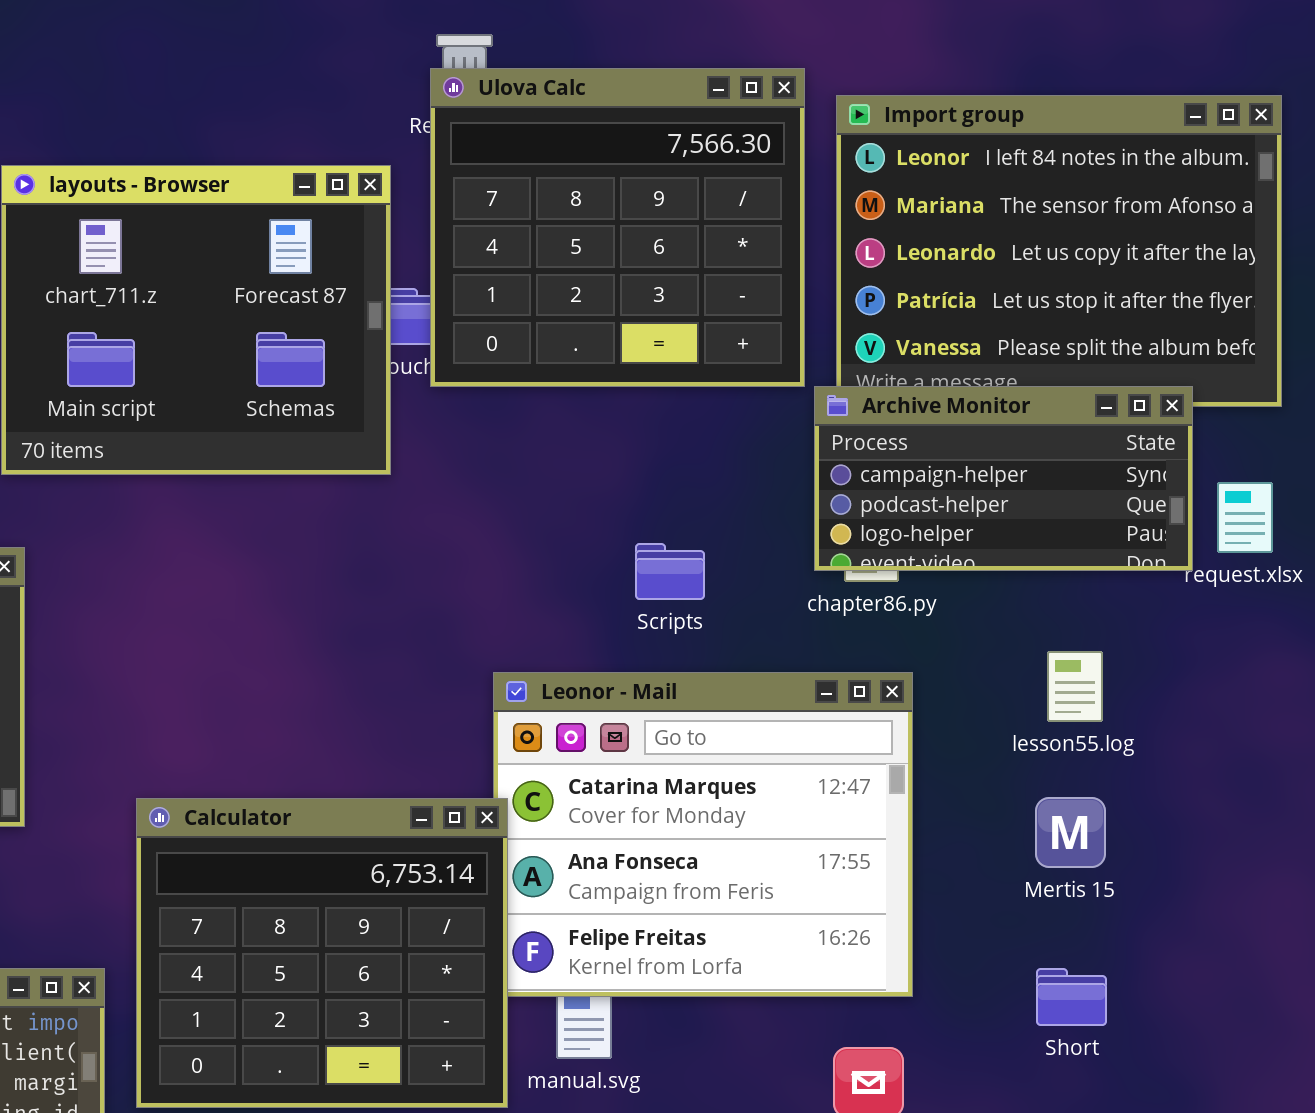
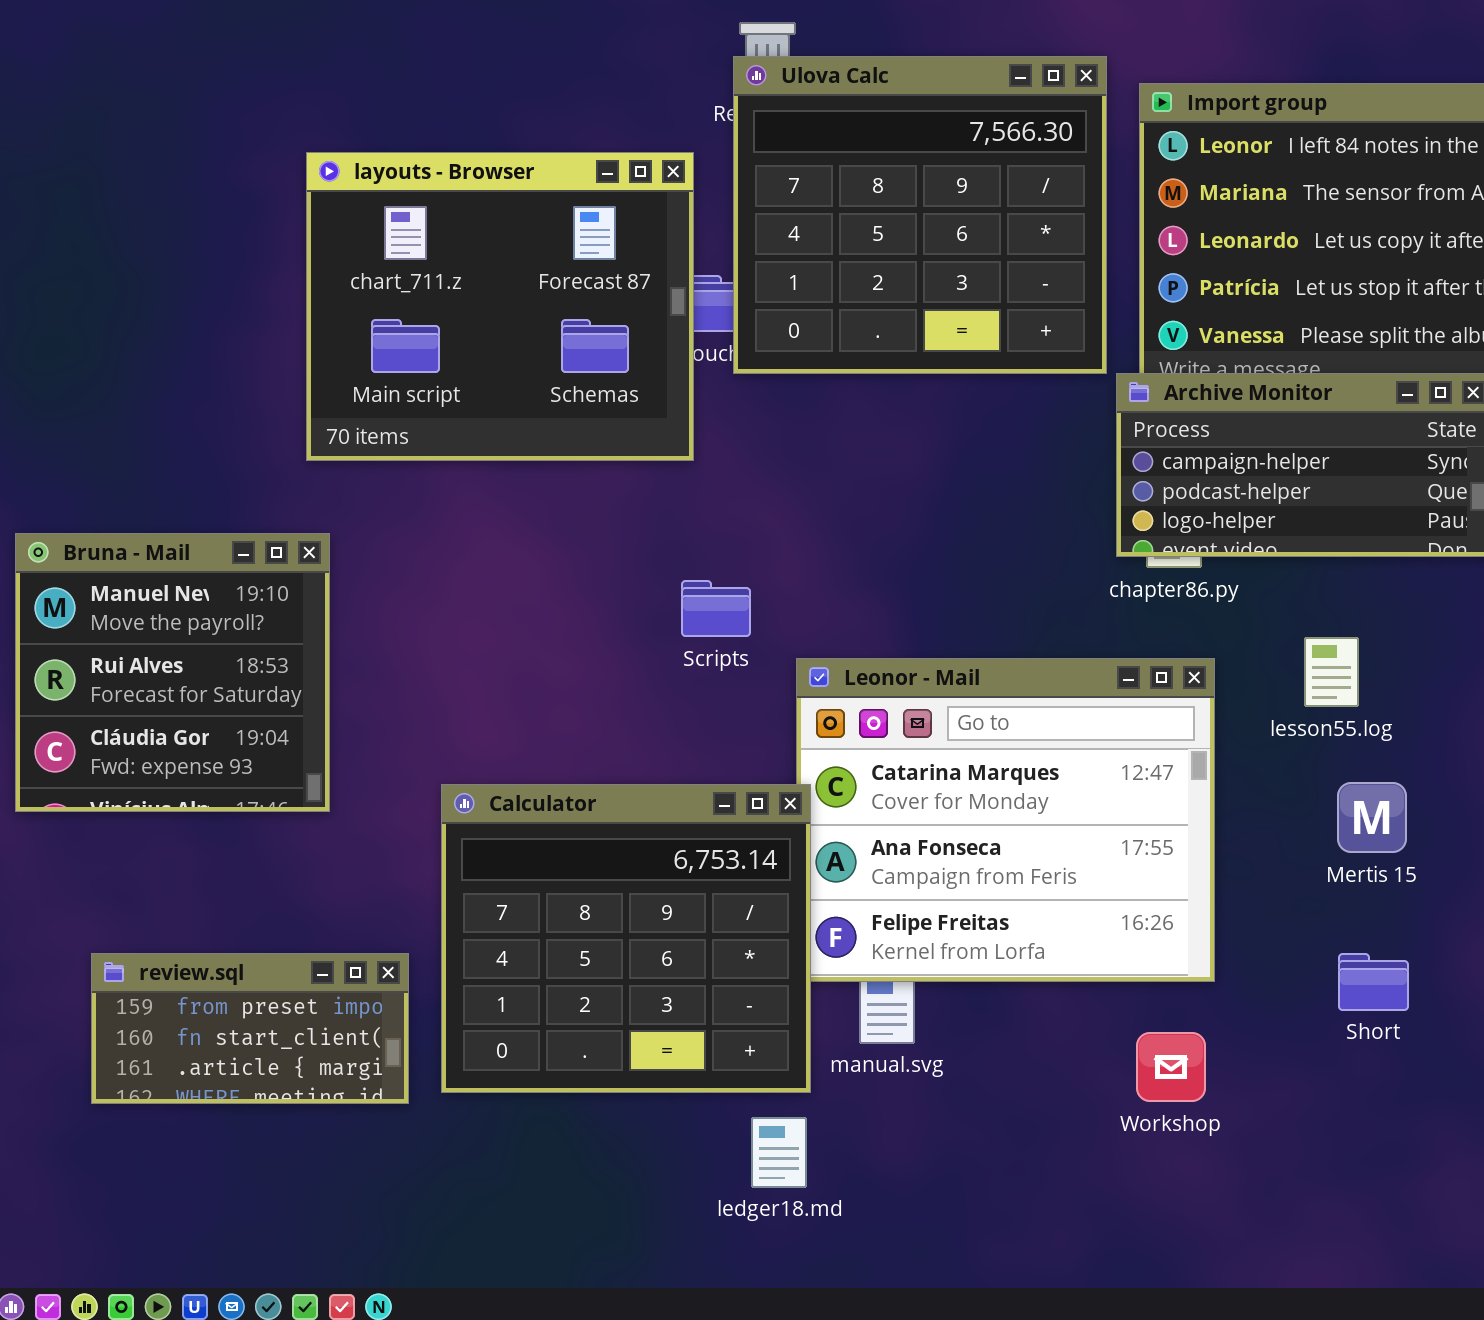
Scripts: [635,543,705,600] -> [681,580,751,637], moved
lesson55.log: [1047,651,1103,722] -> [1304,637,1359,707], moved

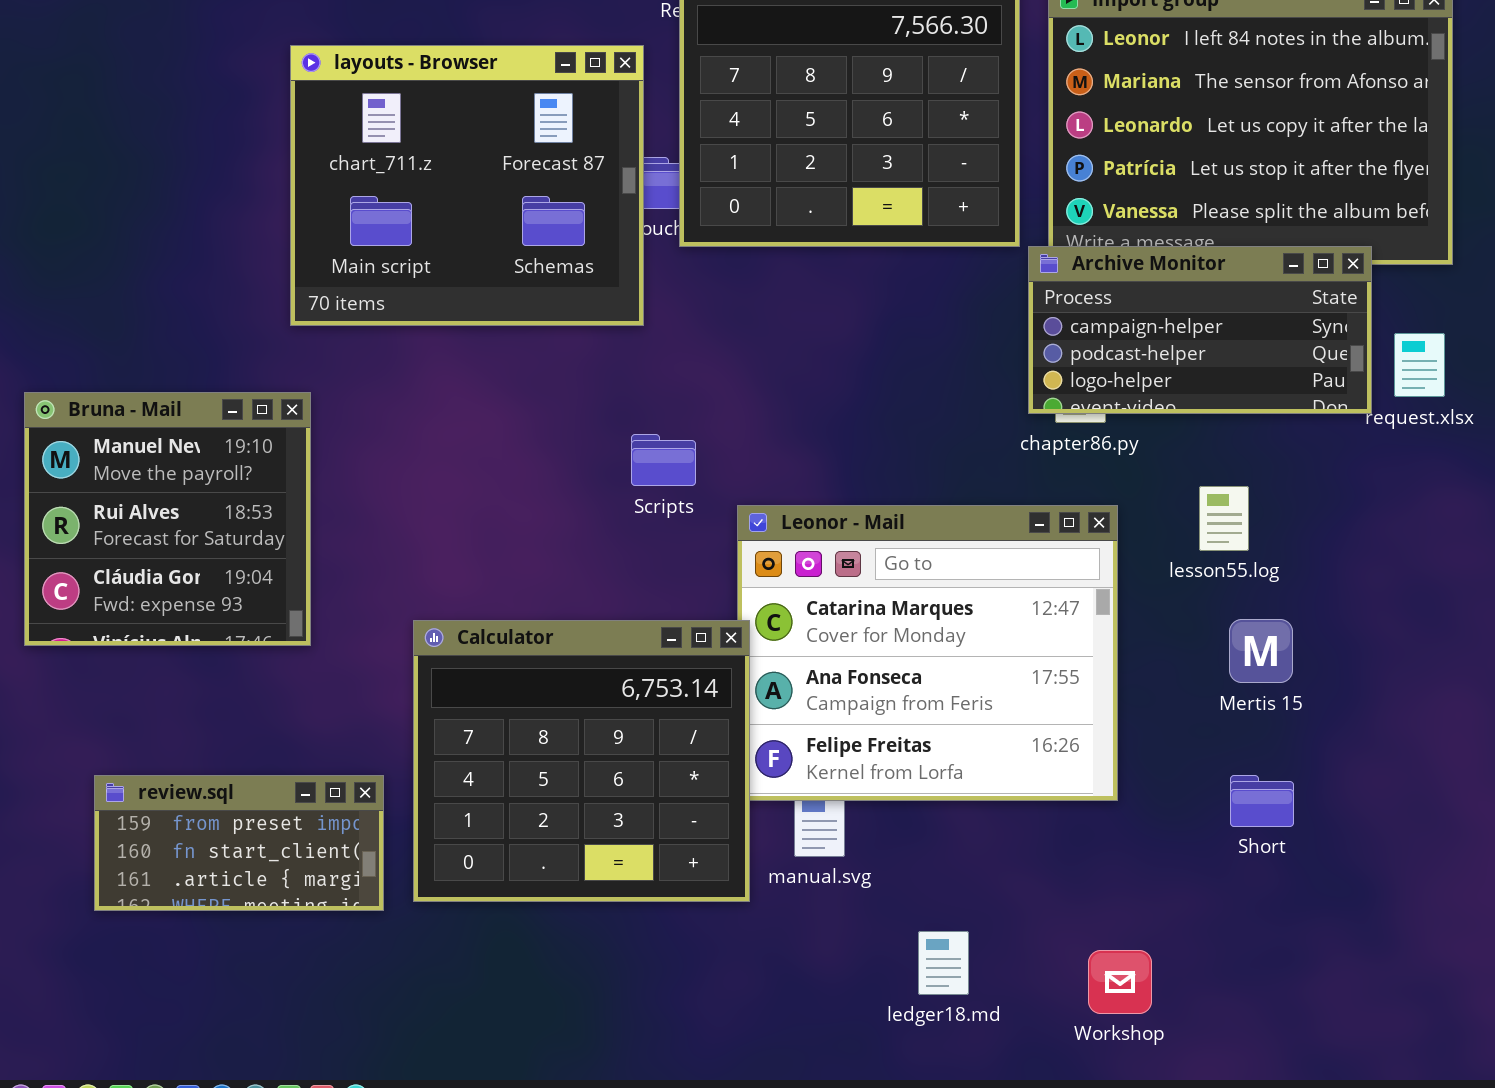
Workshop: [1136,1032,1206,1102] -> [1088,950,1152,1014], moved
ledger18.md: [751,1117,807,1188] -> [918,931,969,995], moved

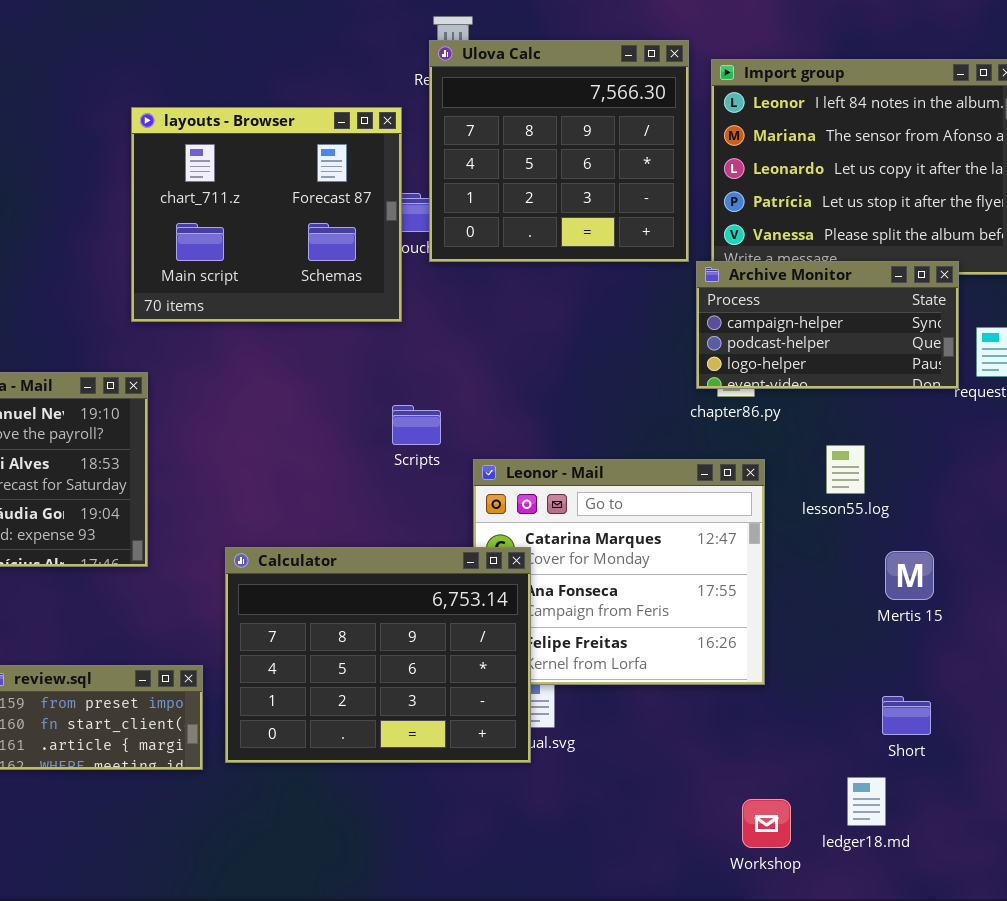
Mertis 15: [1229,619,1293,683] -> [885,551,934,600], moved
Calculator: [413,620,750,902] -> [225,547,531,763], resized
Short: [1230,775,1294,827] -> [882,696,931,735], moved
ledger18.md: [918,931,969,995] -> [847,777,886,826], moved

